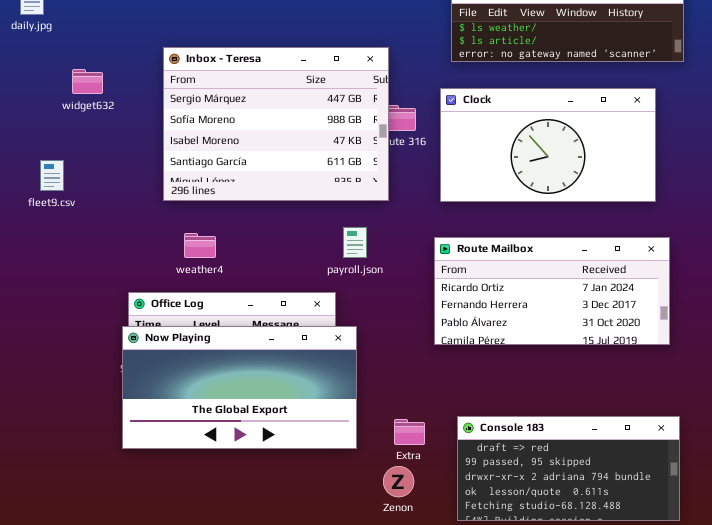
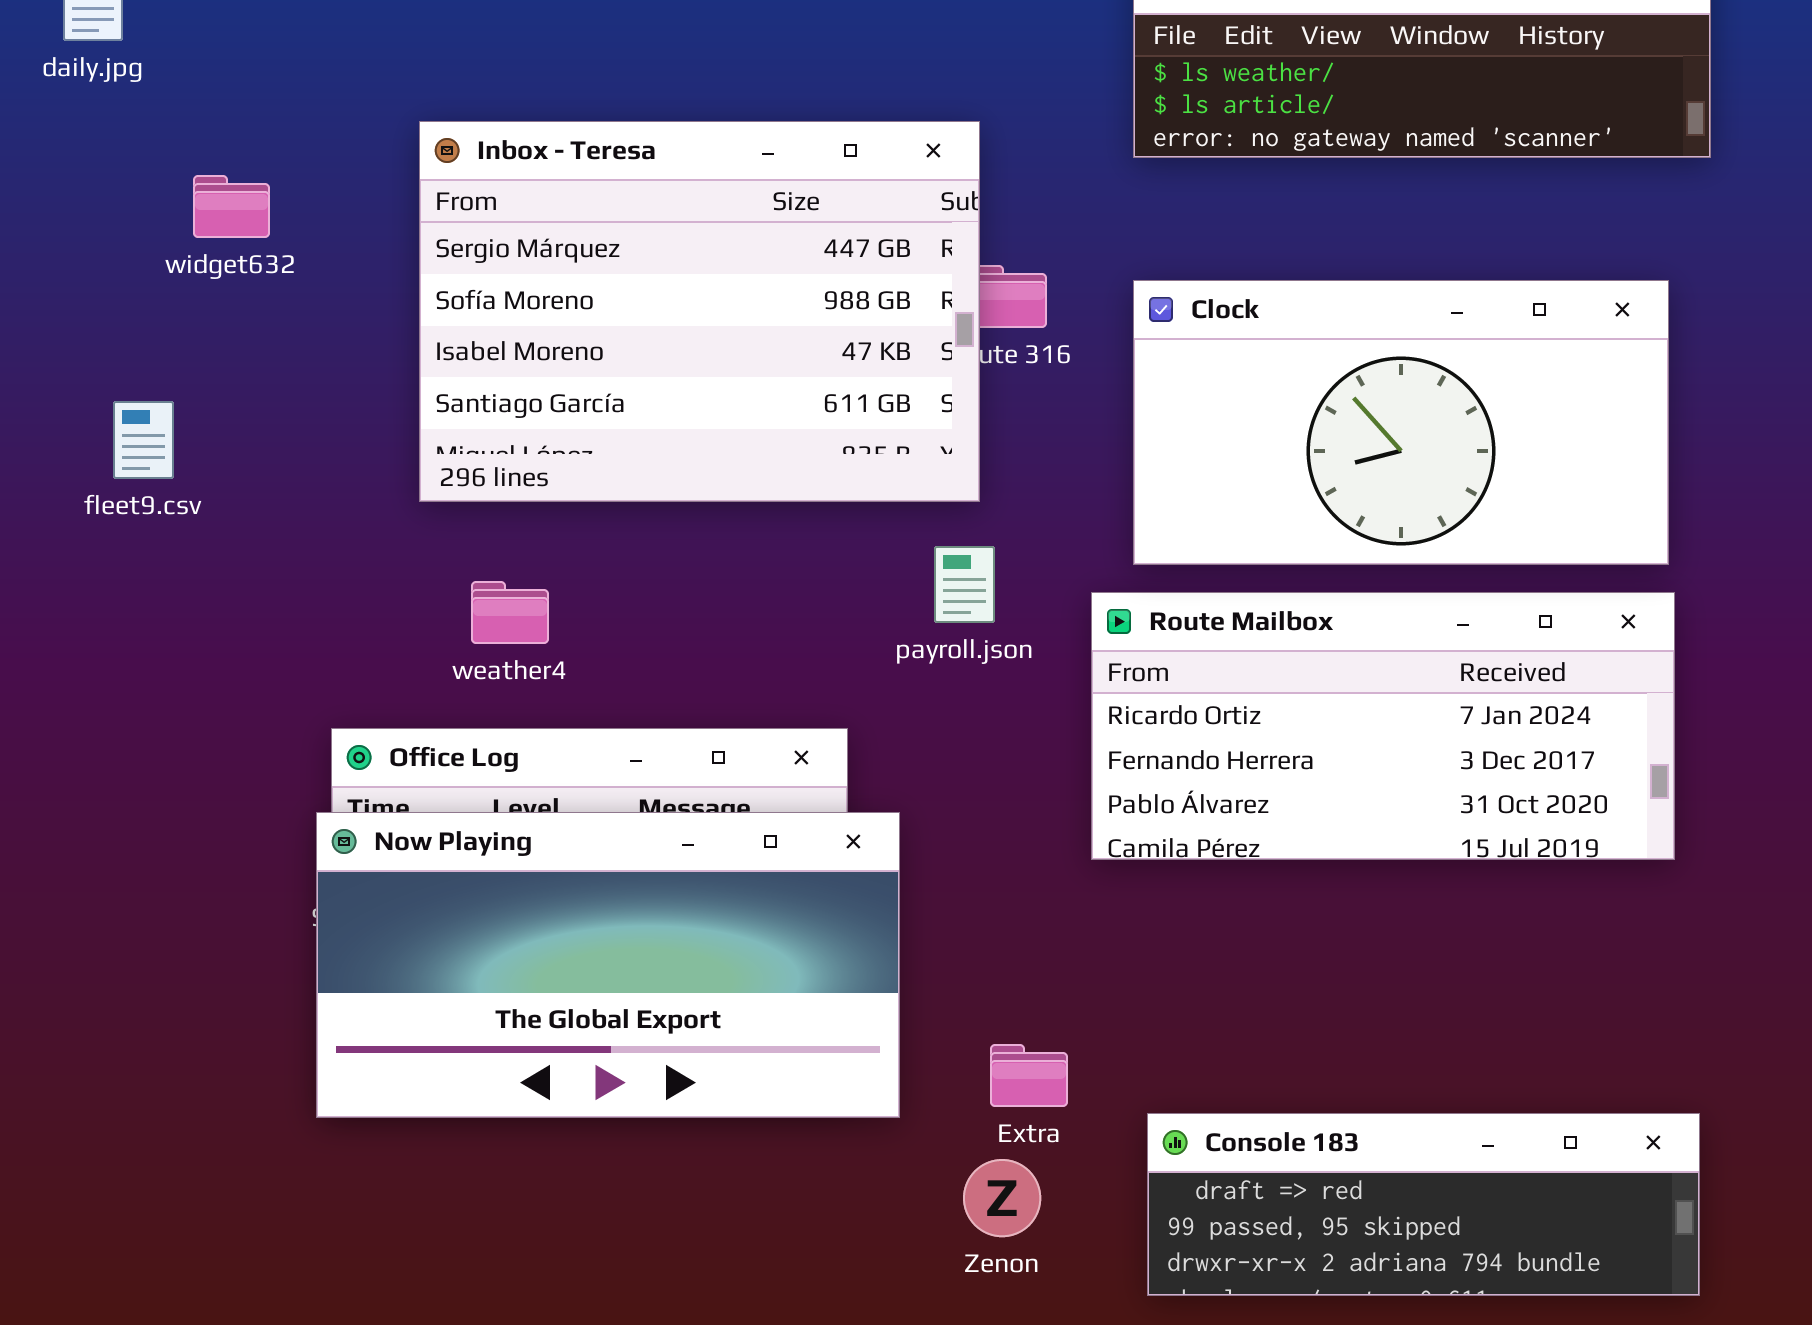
Clock: [440,88,656,202] -> [1133,280,1669,565], moved
payroll.json: [343,227,367,258] -> [934,546,995,623], moved
Console 183: [457,416,680,521] -> [1147,1113,1700,1296], resized

